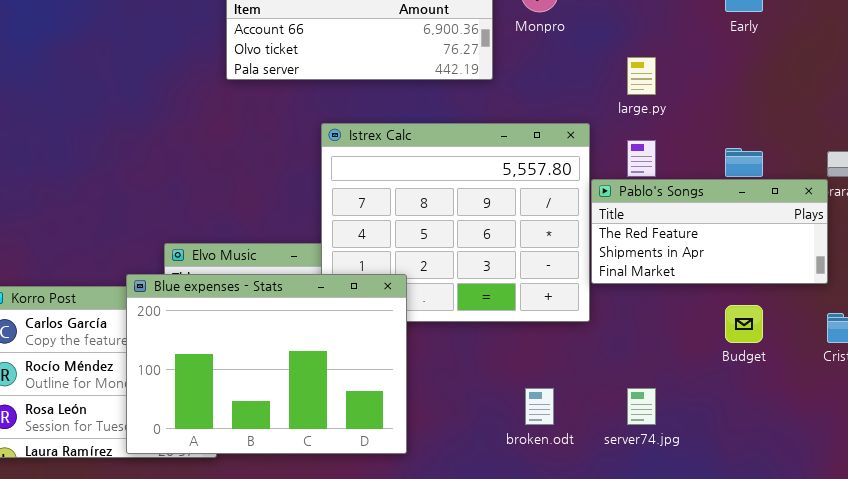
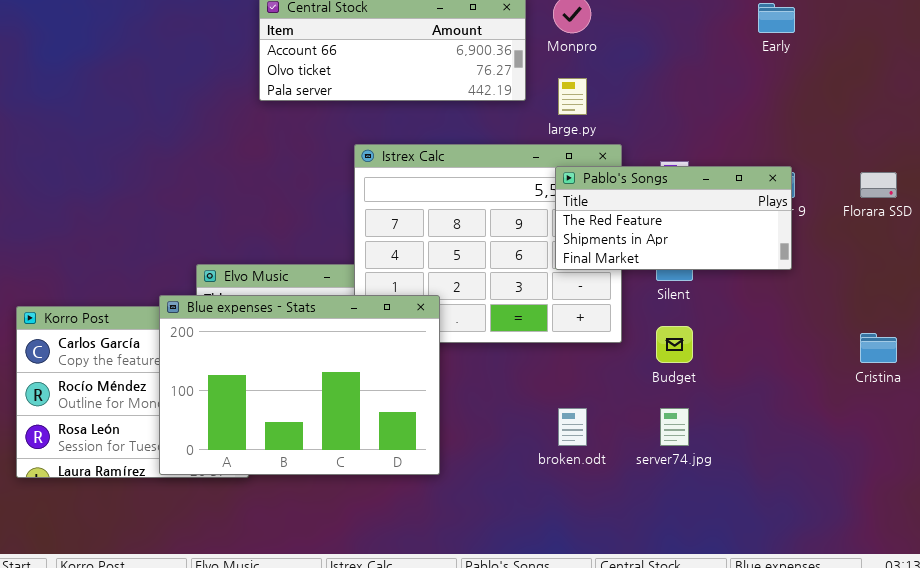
large.py: [627,57,656,95] -> [558,78,587,115], moved
Pablo's Songs: [591,179,828,284] -> [555,166,792,270], moved
Budget: [725,305,763,343] -> [656,326,693,363], moved

